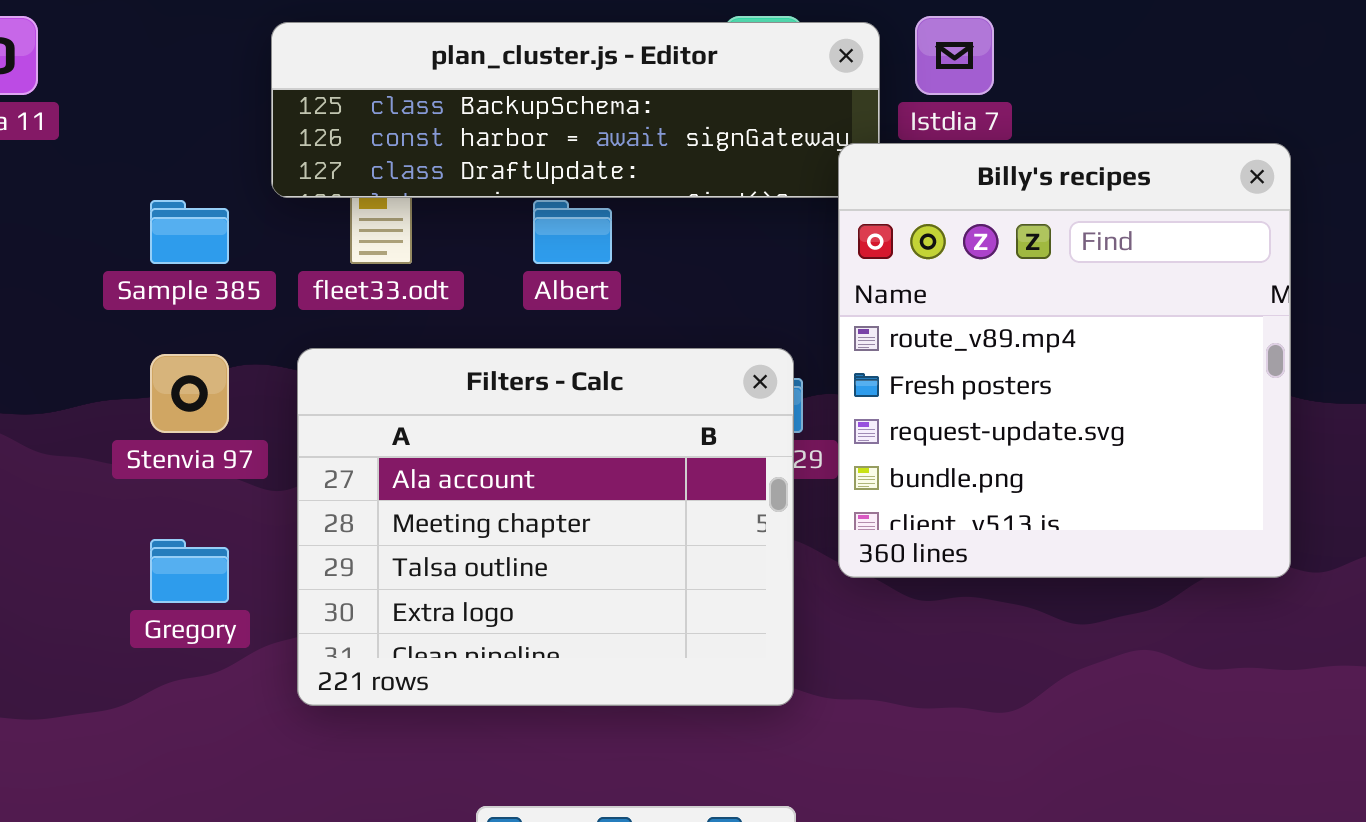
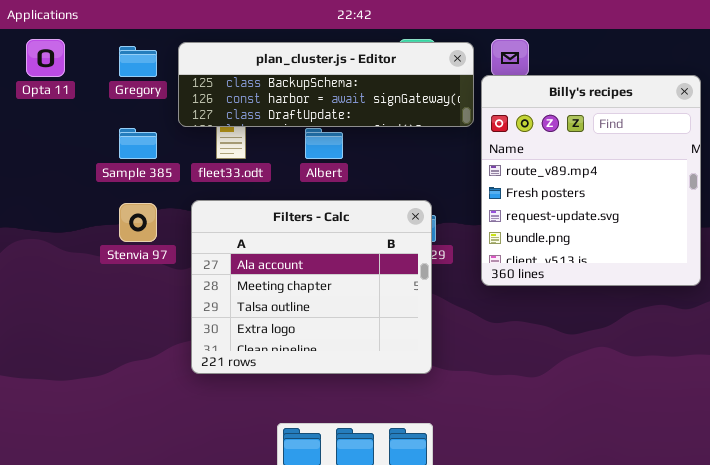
Billy's recipes: [838,143,1291,578] -> [481,75,701,286], moved
Gregory: [150,539,229,603] -> [119,46,157,77], moved

